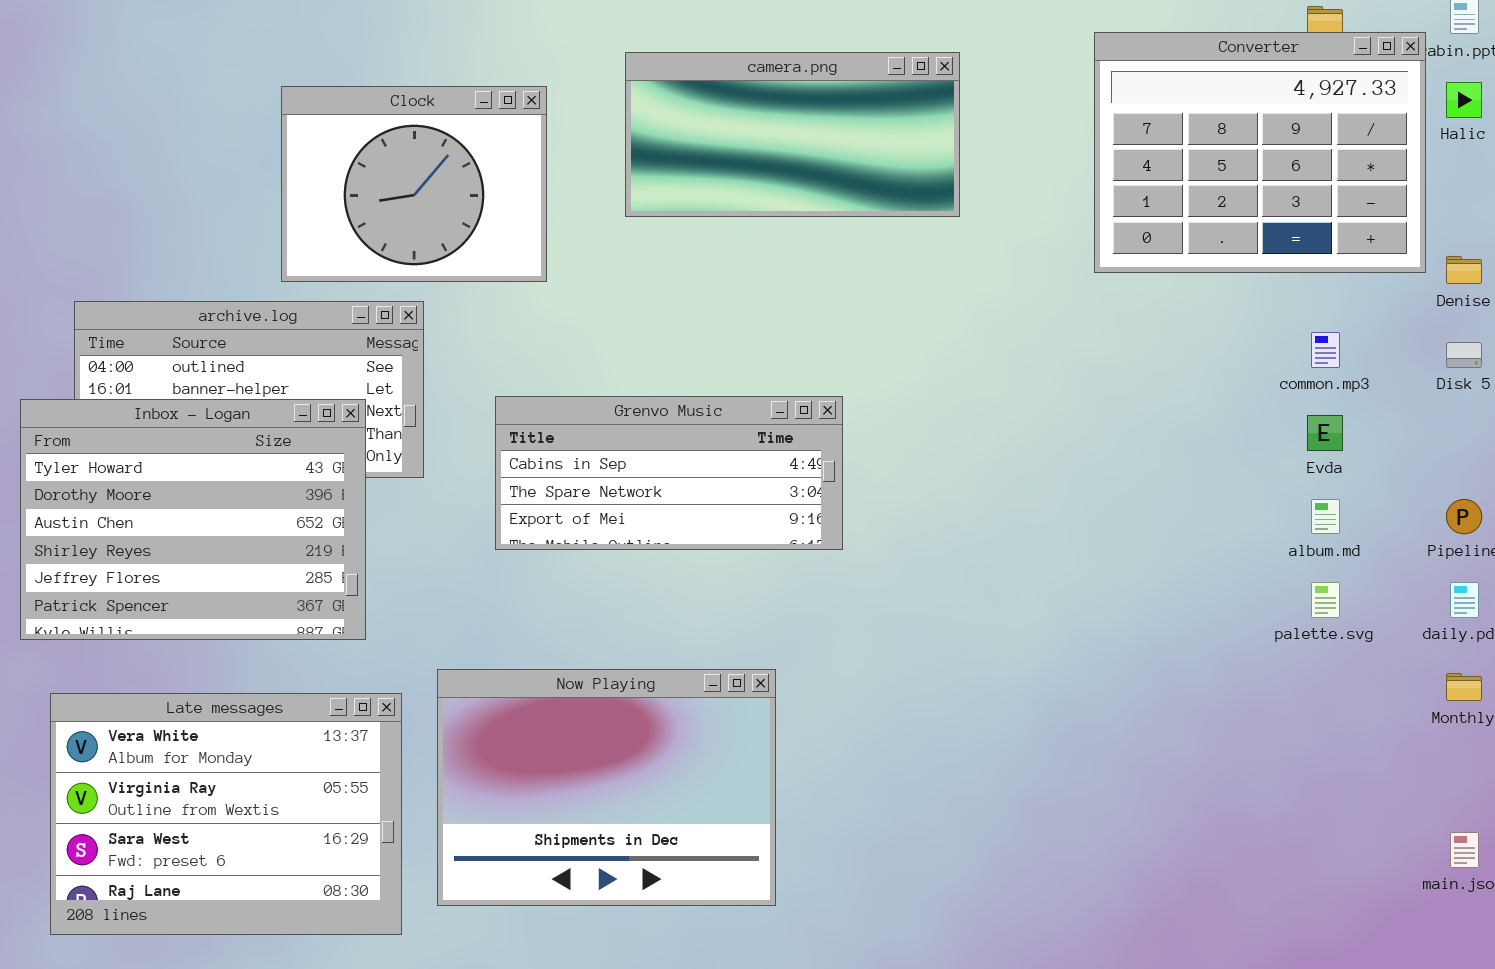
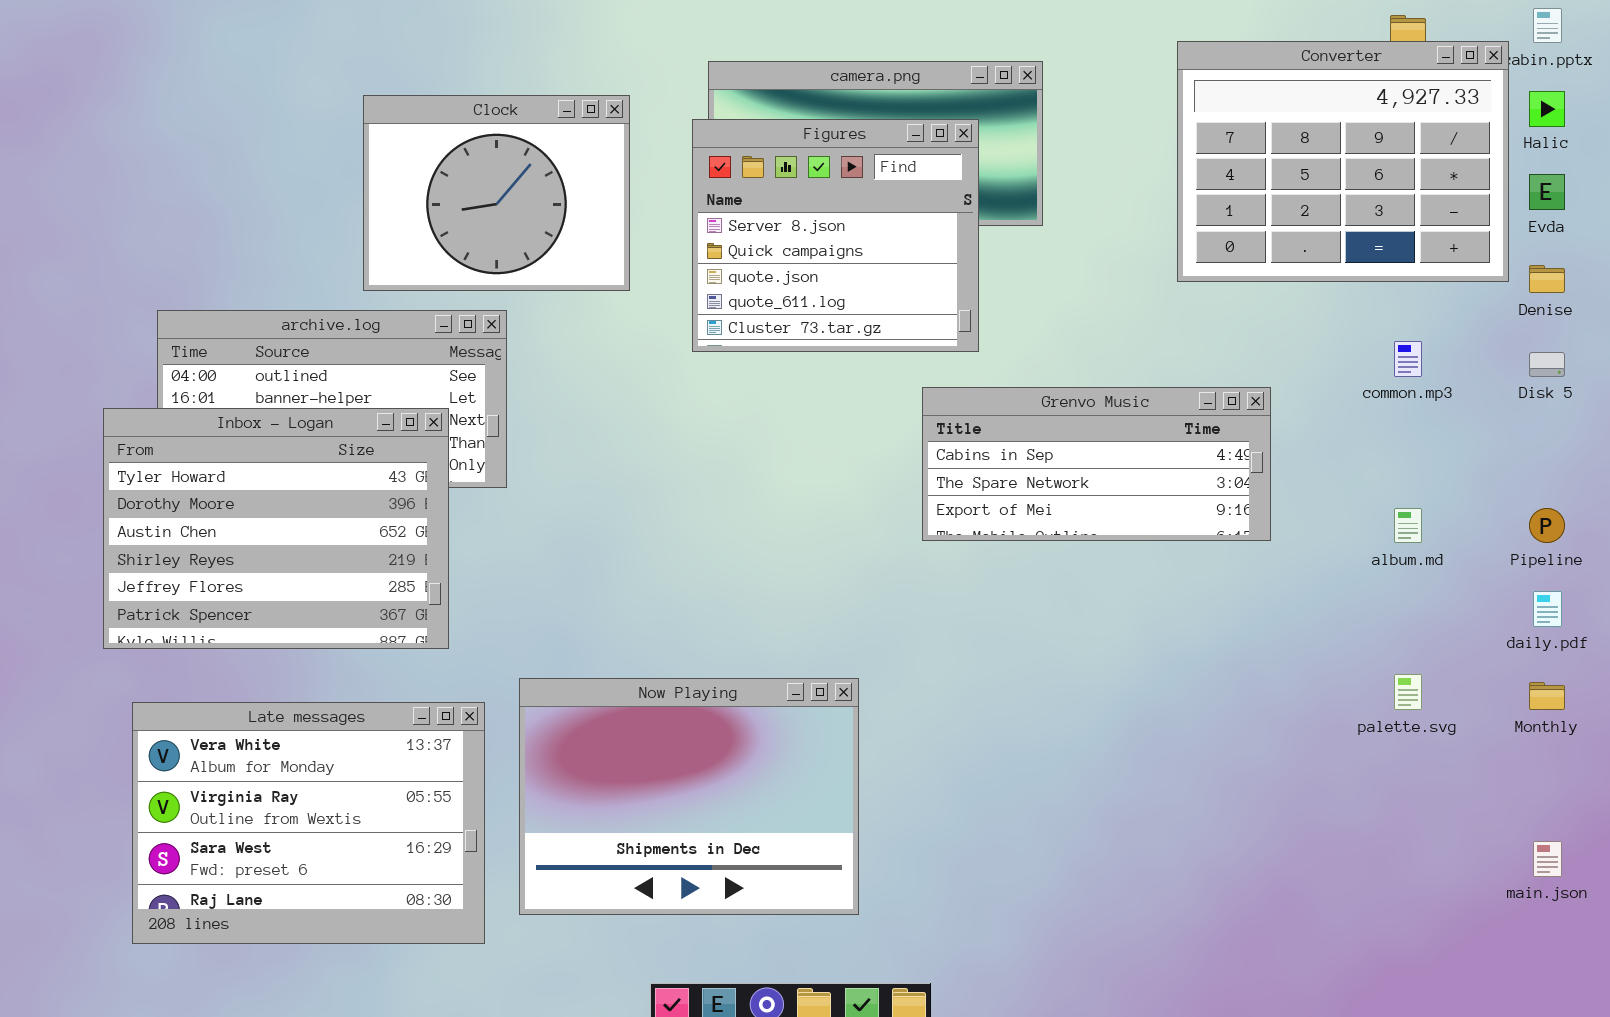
Figures: none -> [692,119,979,352], opened
Grenvo Music: [495,396,843,550] -> [922,387,1271,541], moved
Evda: [1307,415,1343,451] -> [1529,174,1565,210], moved
palette.svg: [1311,582,1340,618] -> [1394,674,1422,710], moved

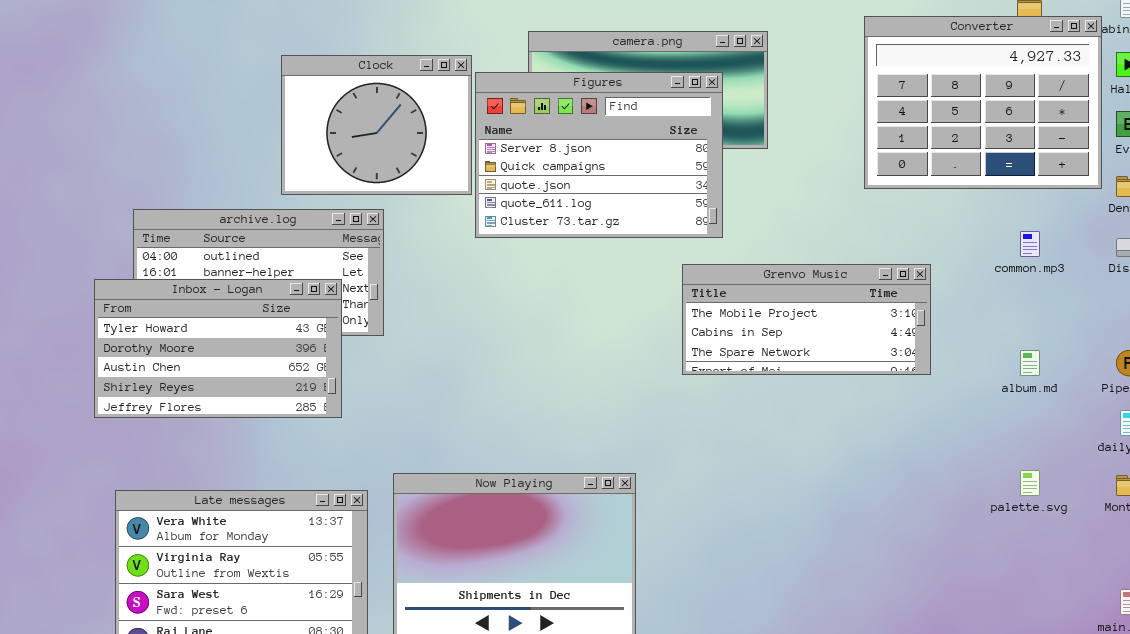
Figures: [692,119,979,352] -> [475,72,723,238], resized
Grenvo Music: [922,387,1271,541] -> [682,264,931,375], scrolled up 1 row
Inbox - Logan: [103,408,449,649] -> [94,279,342,418], resized

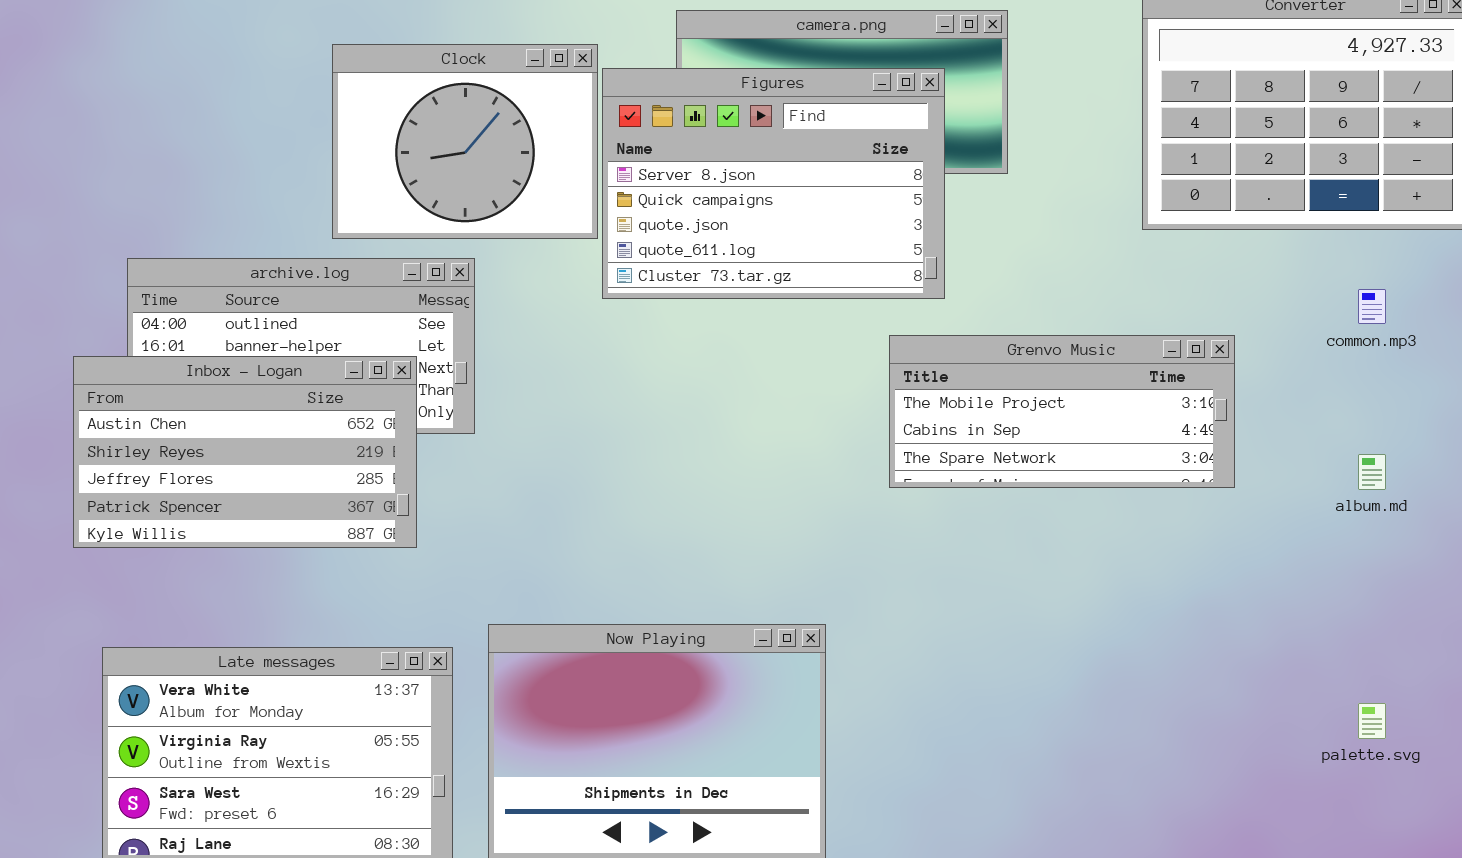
Inbox - Logan: [94,279,342,418] -> [73,356,417,548], scrolled down 2 rows
palette.svg: [1020,470,1040,496] -> [1358,703,1386,739], moved

